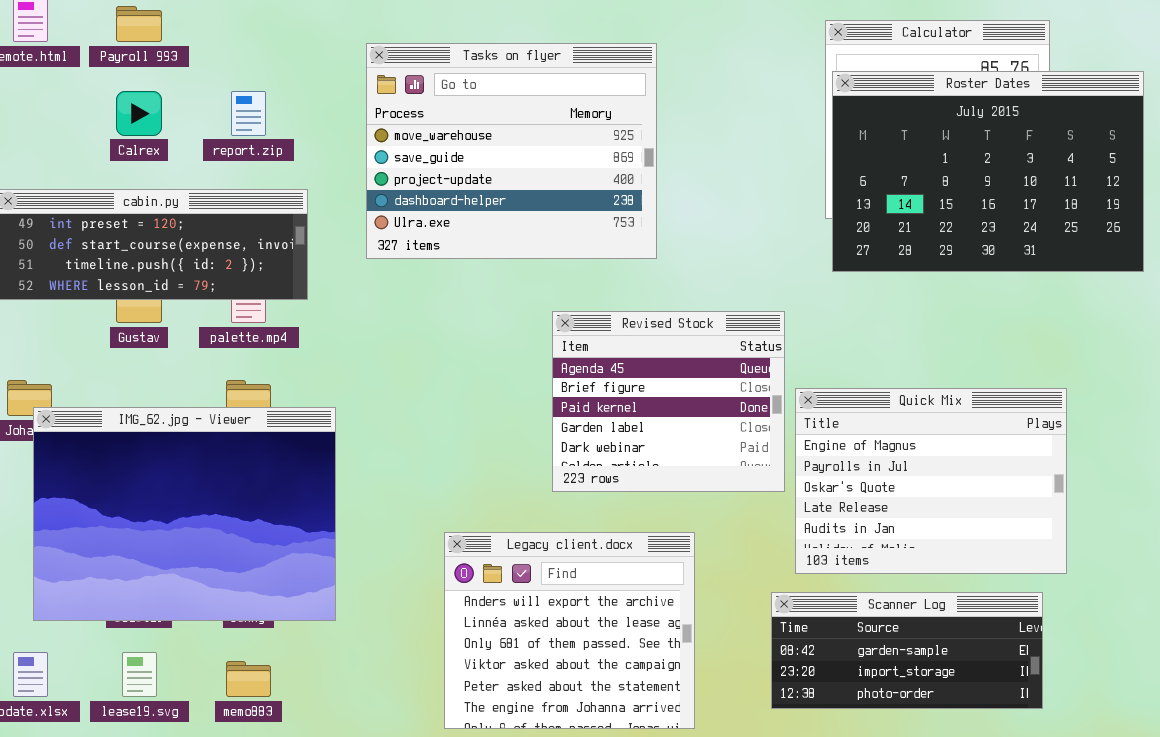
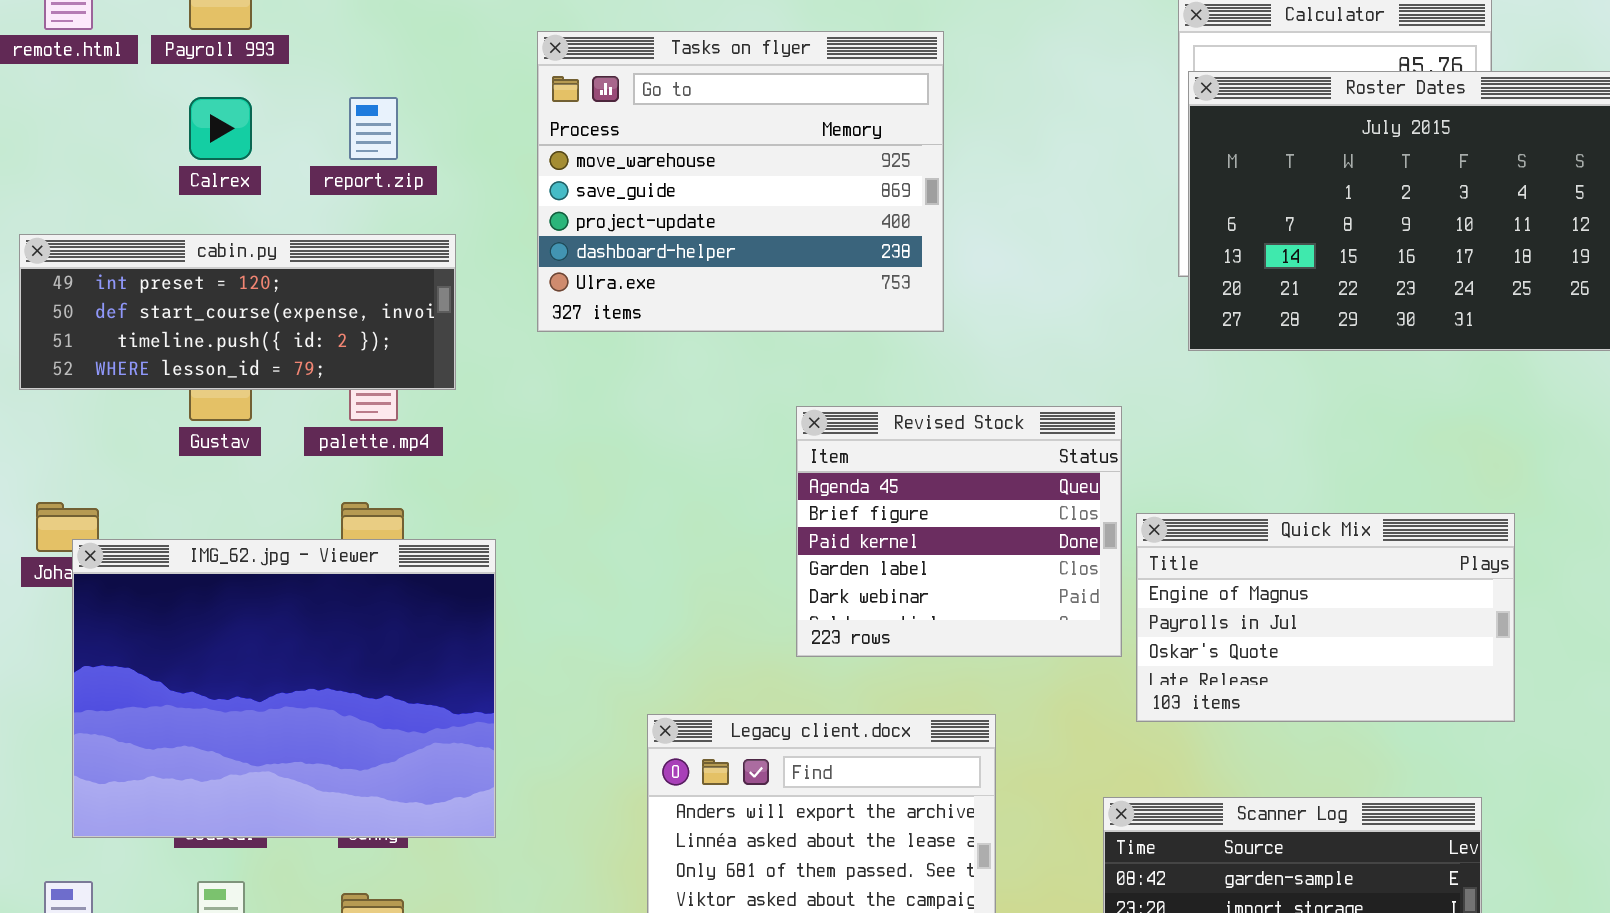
Quick Mix: [795,388,1067,574] -> [1136,513,1515,722], resized

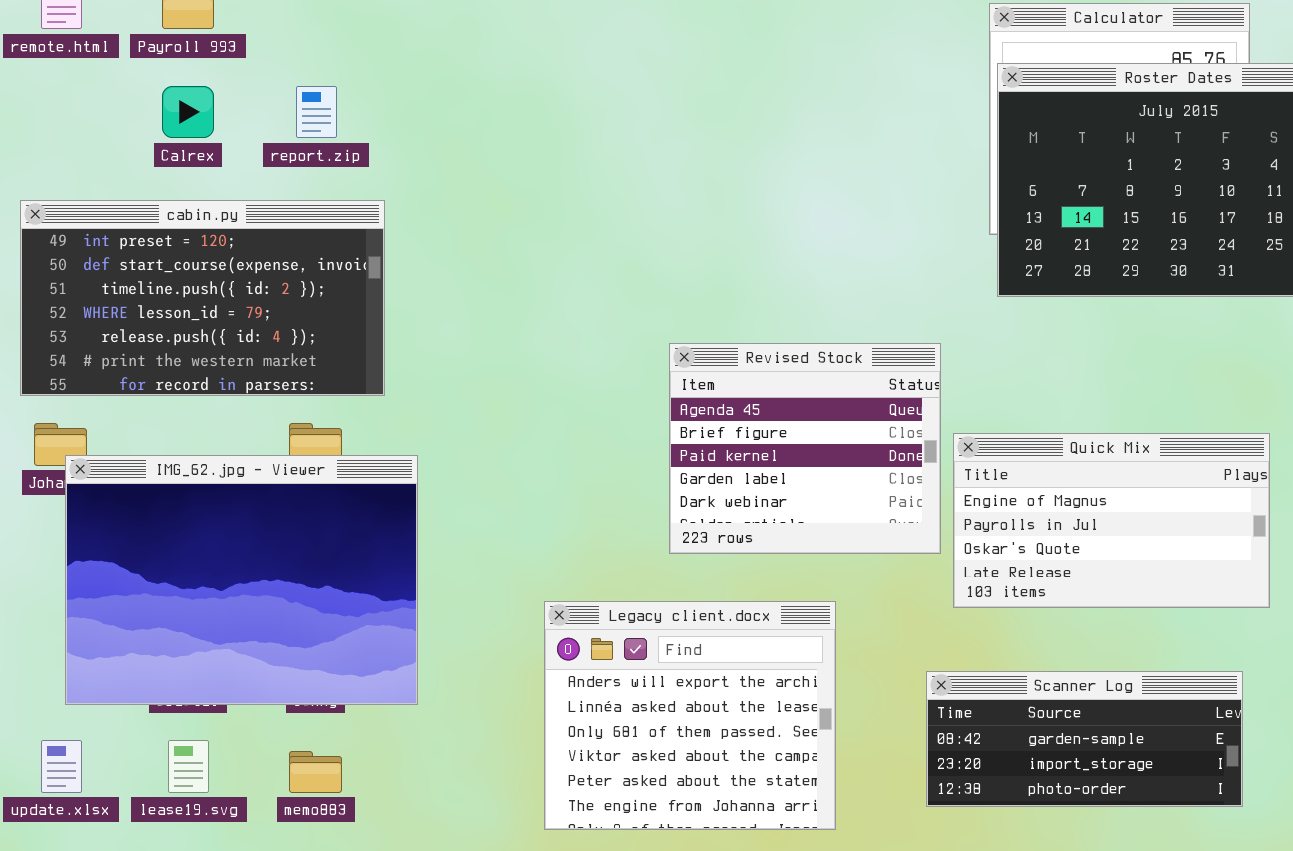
Tasks on flyer: [537,31,944,332] -> none, closed
cabin.py: [19,234,456,390] -> [20,200,385,396], resized

